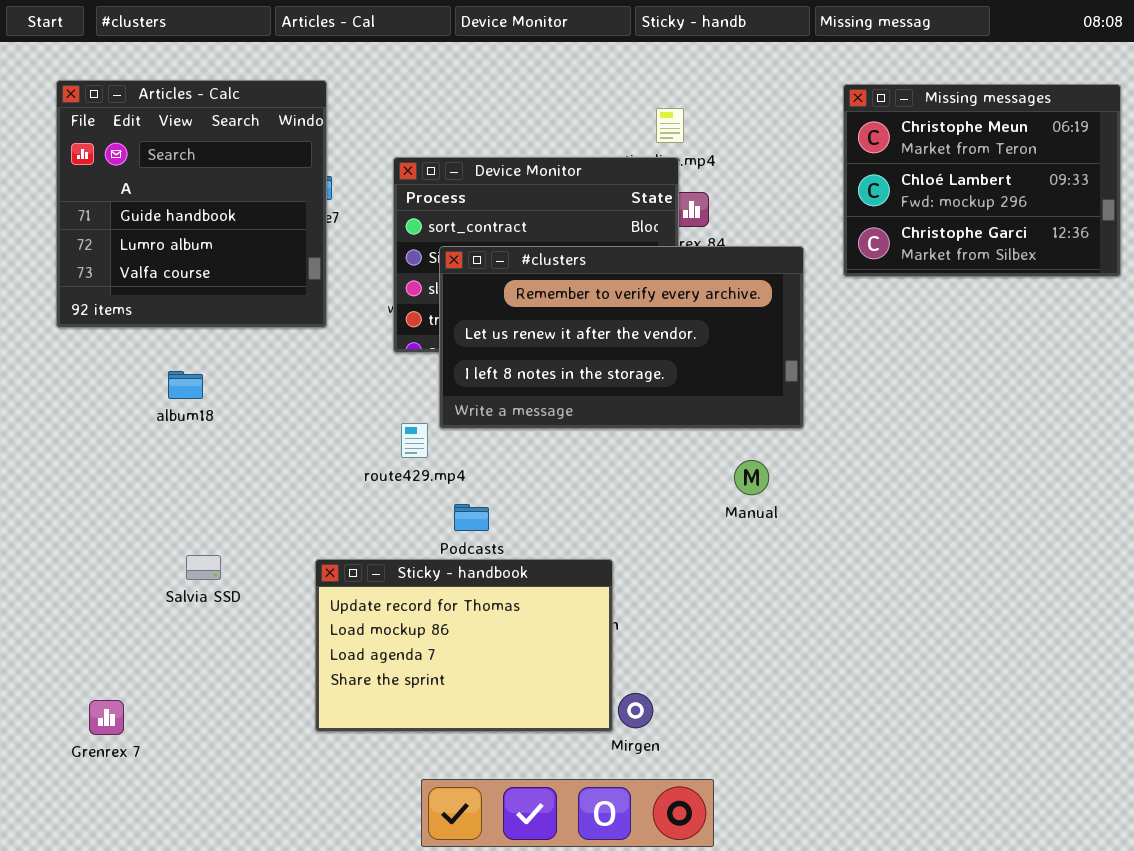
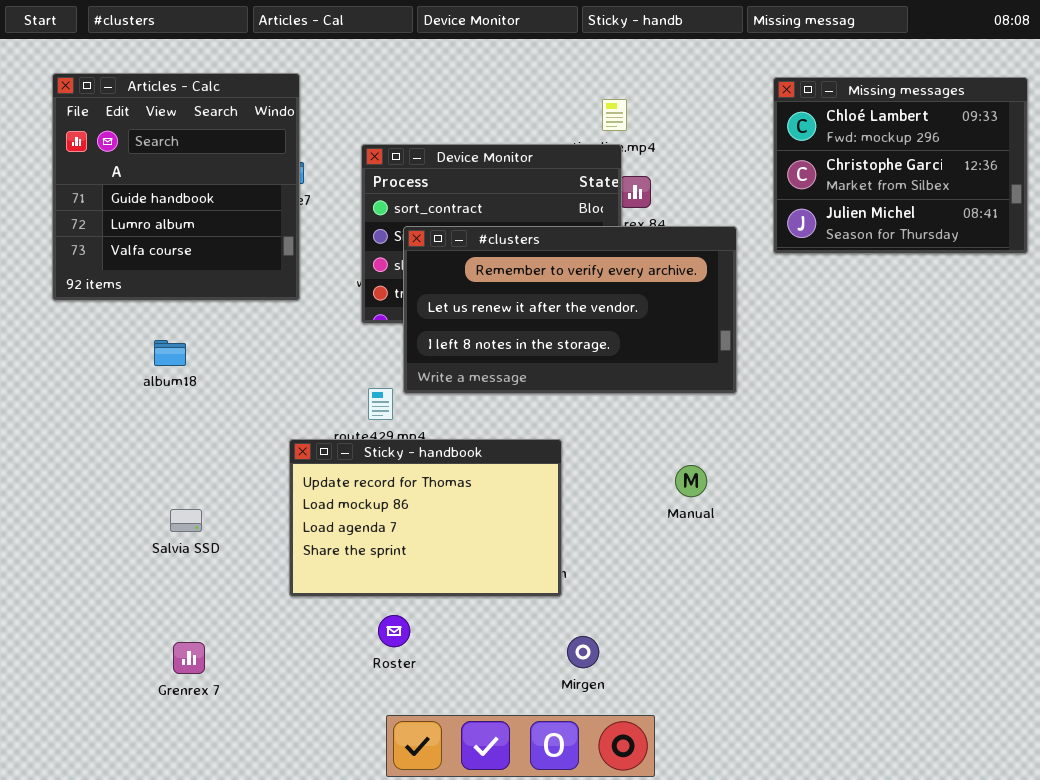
Missing messages: [843,84,1121,277] -> [773,77,1028,254], scrolled down 1 row
Manual: [734,460,769,495] -> [675,465,707,497], moved
Sticky - handbook: [315,559,613,732] -> [289,439,562,597], moved
Grenrex 7: [89,700,124,735] -> [173,642,205,674], moved

